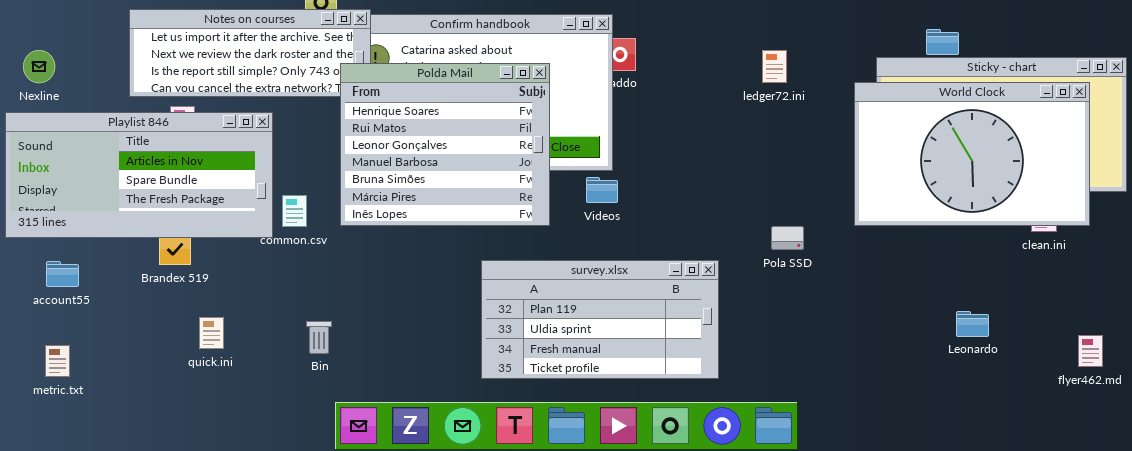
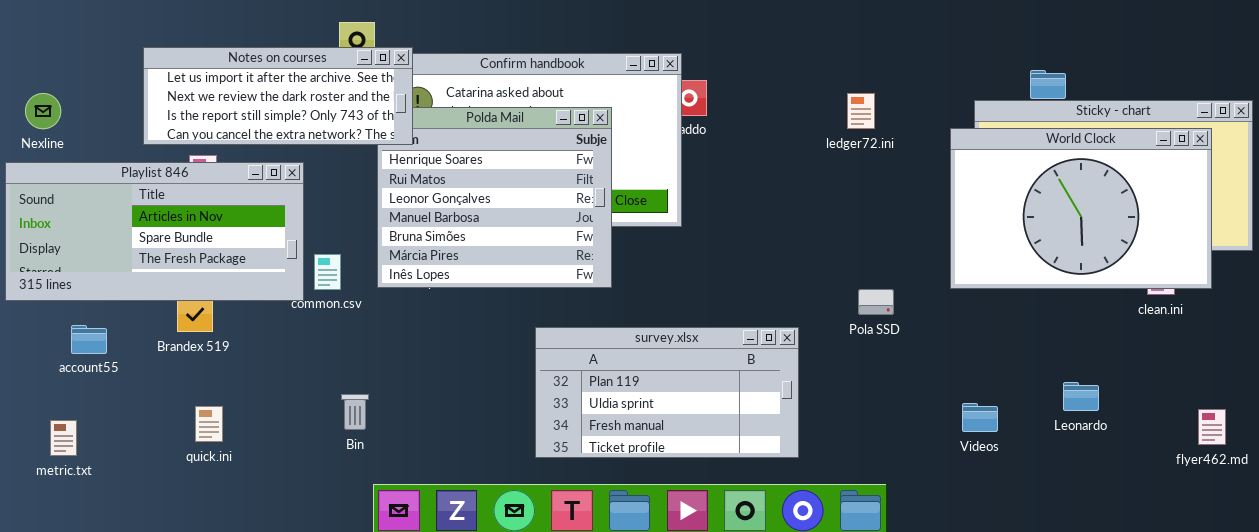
Notes on courses: [129,9,371,97] -> [143,47,413,145], raised
Videos: [586,177,618,203] -> [962,403,998,432], moved
account55: [46,261,79,287] -> [71,325,107,354], moved
quick.ini: [199,317,224,349] -> [195,406,223,442], moved

